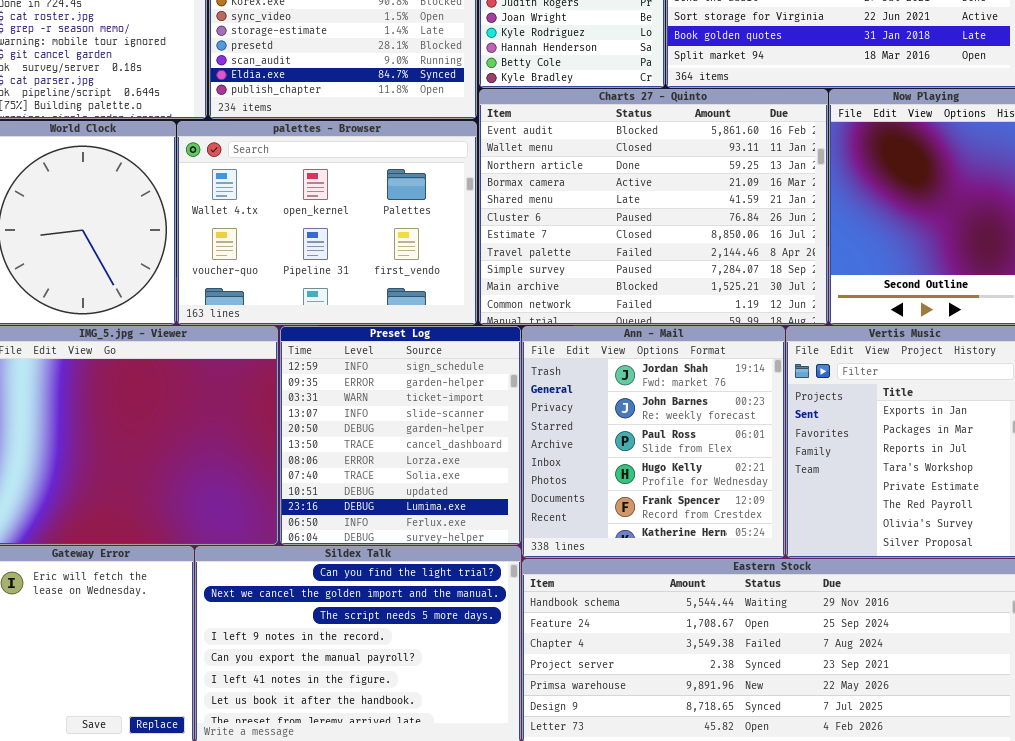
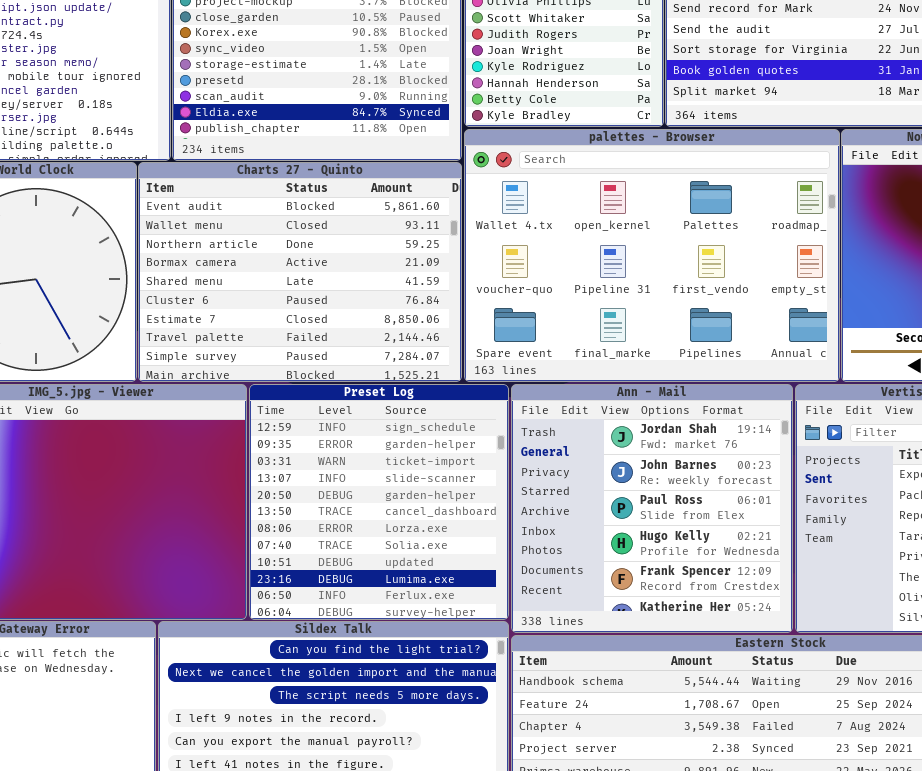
Charts 27 - Quinto: [479,89,828,325] -> [138,162,462,382], moved, resized
palettes - Browser: [177,121,477,325] -> [464,129,840,382], moved, resized

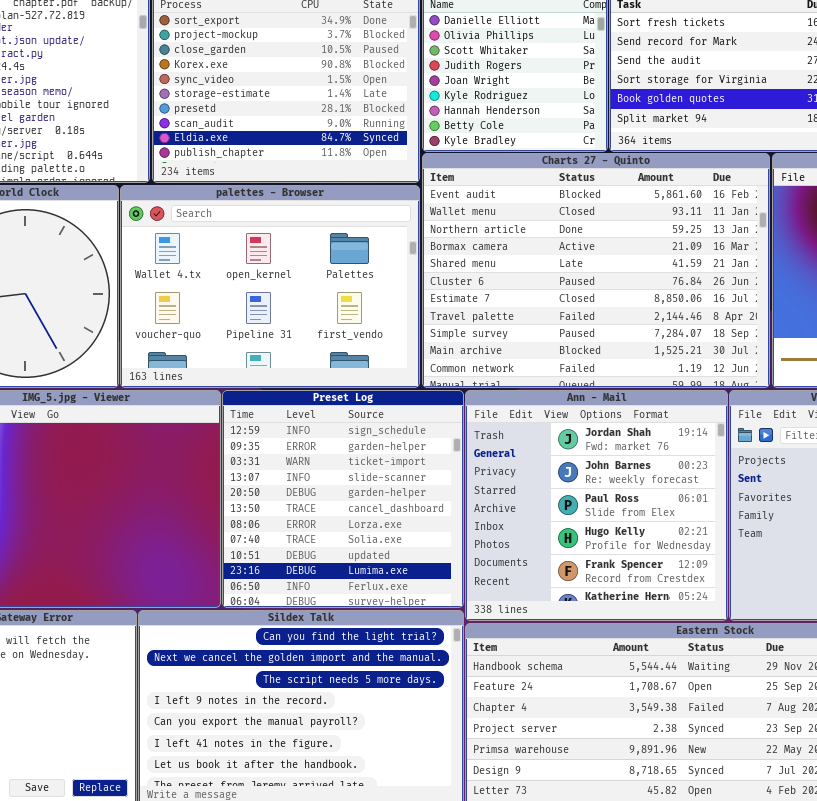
palettes - Browser: [464,129,840,382] -> [120,185,420,388], moved, resized
Charts 27 - Quinto: [138,162,462,382] -> [422,153,770,388], moved, resized

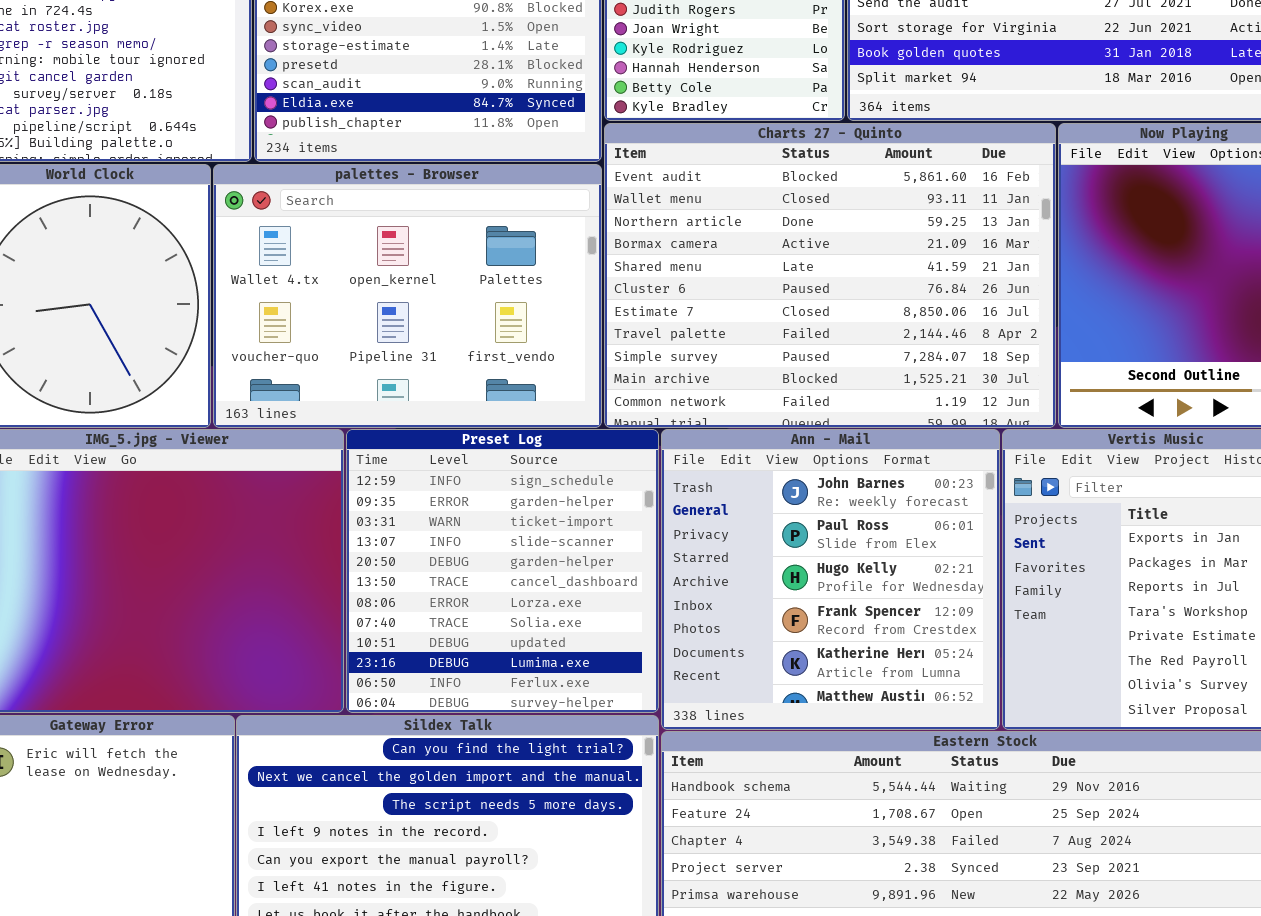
Ann - Mail: [465,390,728,621] -> [661,429,1000,730], scrolled down 1 row

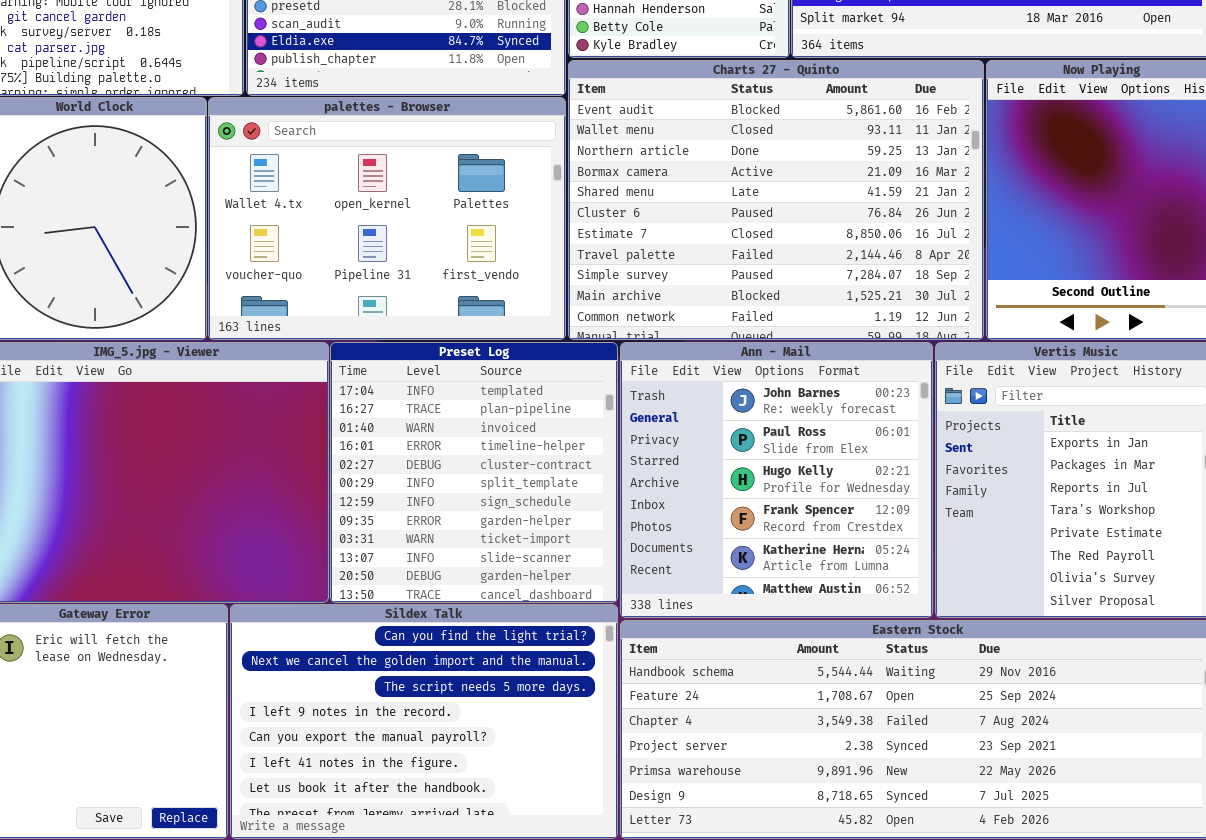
Preset Log: [346,429,659,713] -> [330,342,618,603], scrolled up 6 rows

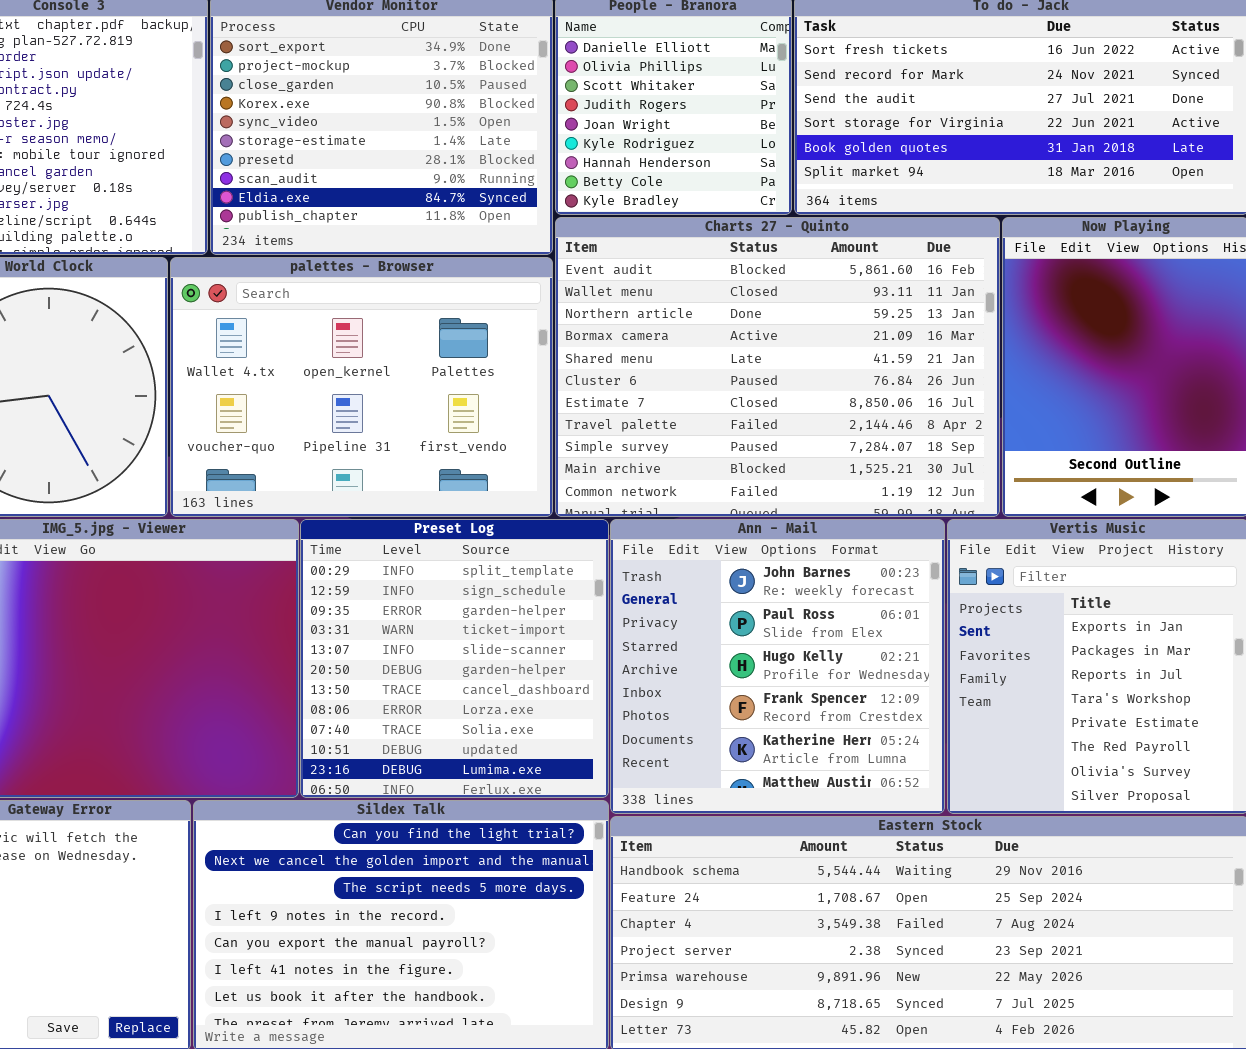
Preset Log: [330,342,618,603] -> [300,519,609,798], scrolled down 5 rows

